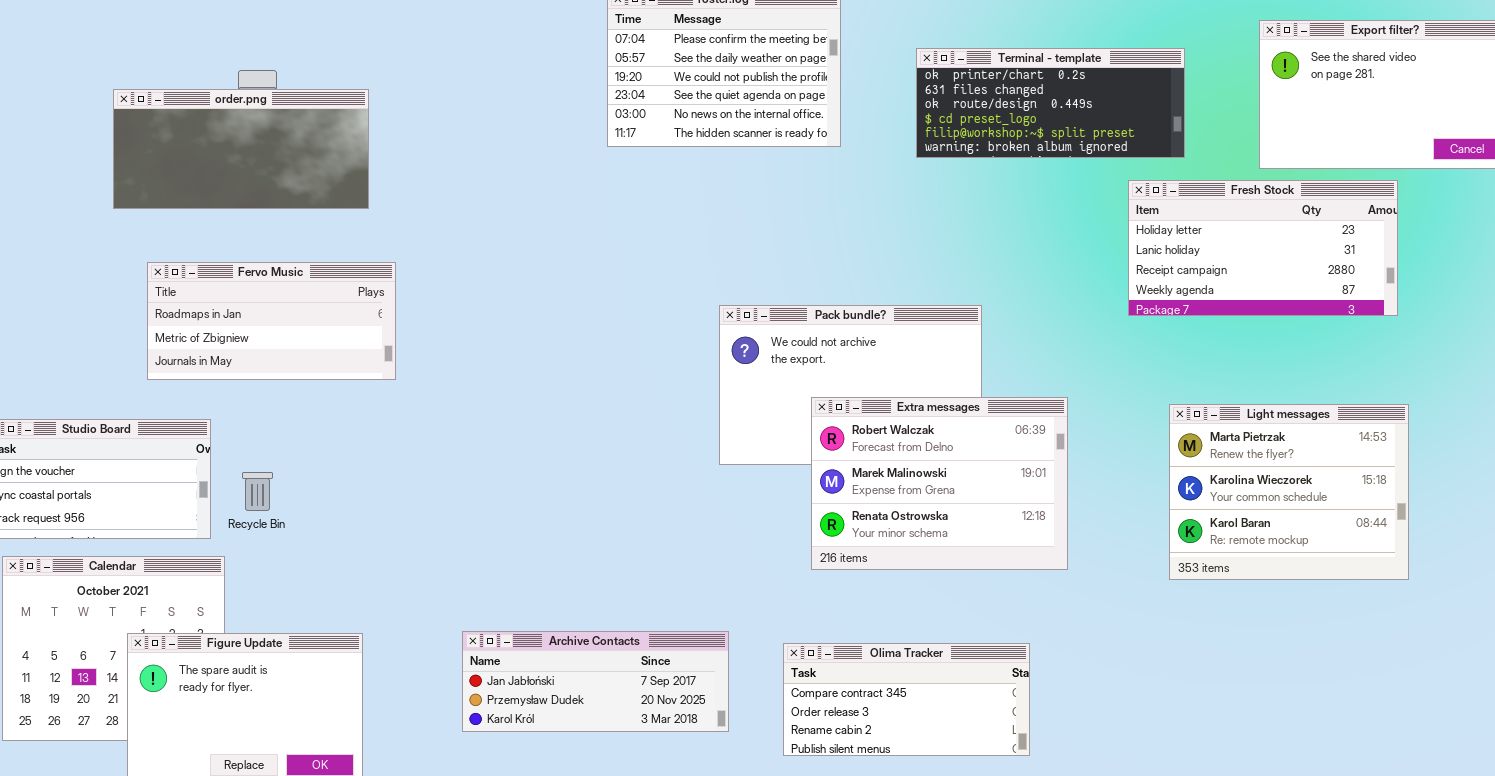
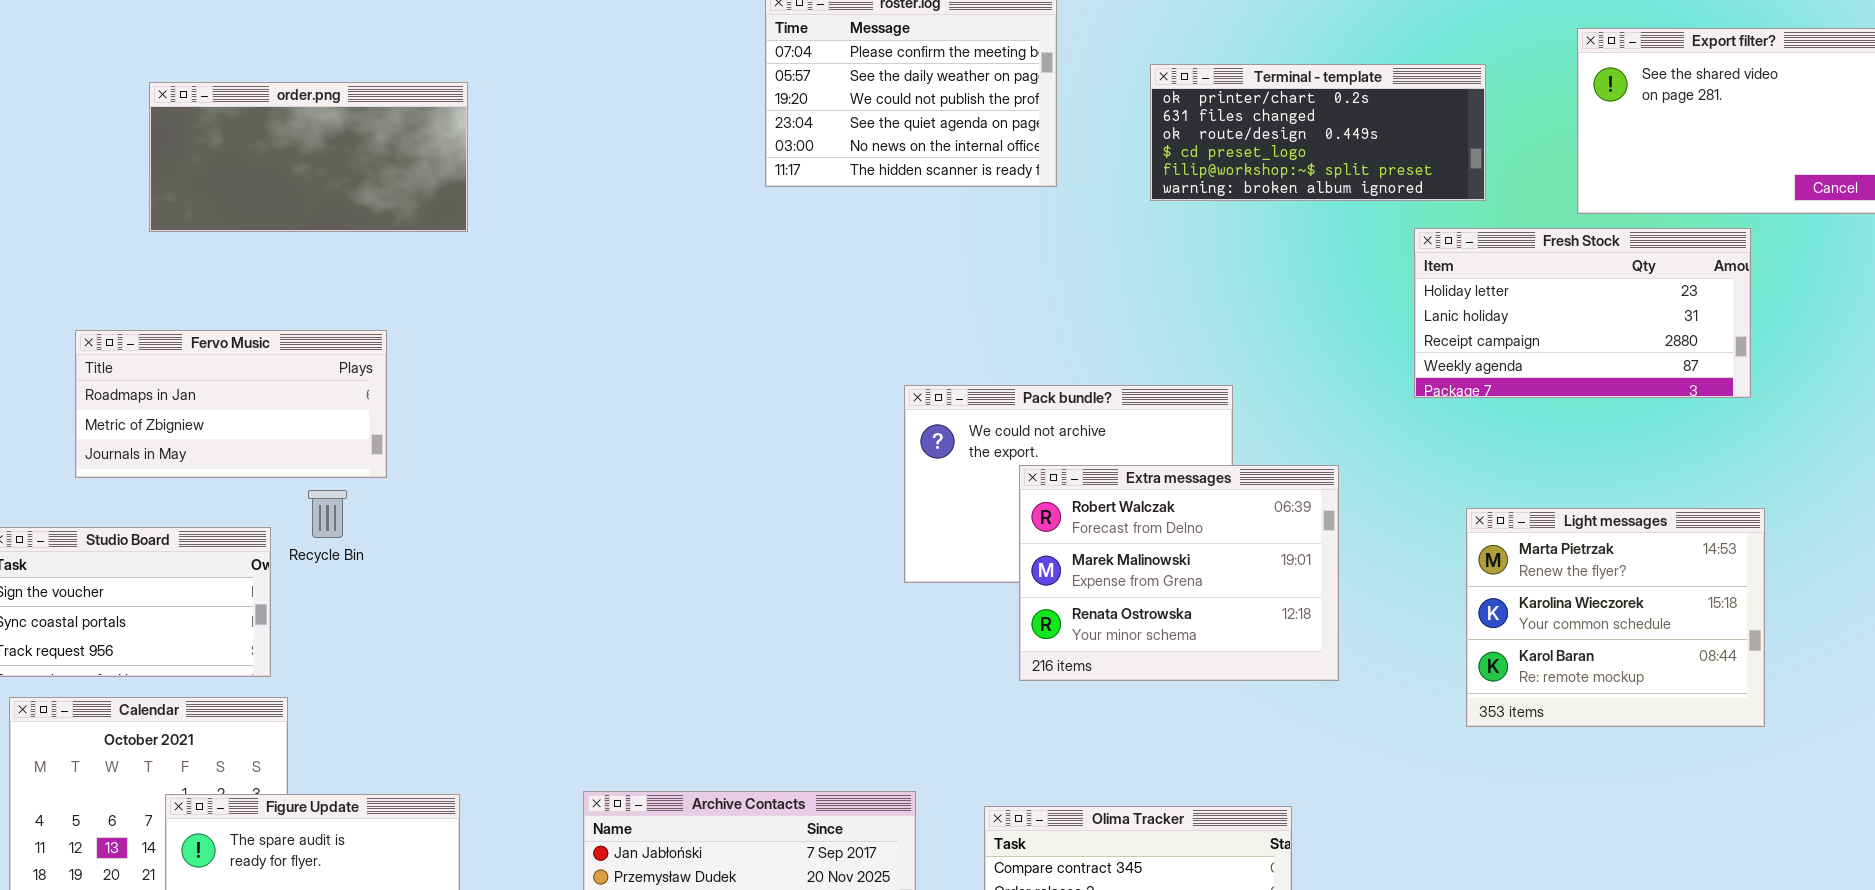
order.png: [113,89,369,209] -> [149,82,468,232], moved
Fervo Music: [147,262,396,380] -> [75,330,387,478], moved
Extra messages: [811,397,1068,570] -> [1019,465,1339,681], moved
Recycle Bin: [242,472,273,511] -> [308,490,347,538], moved

